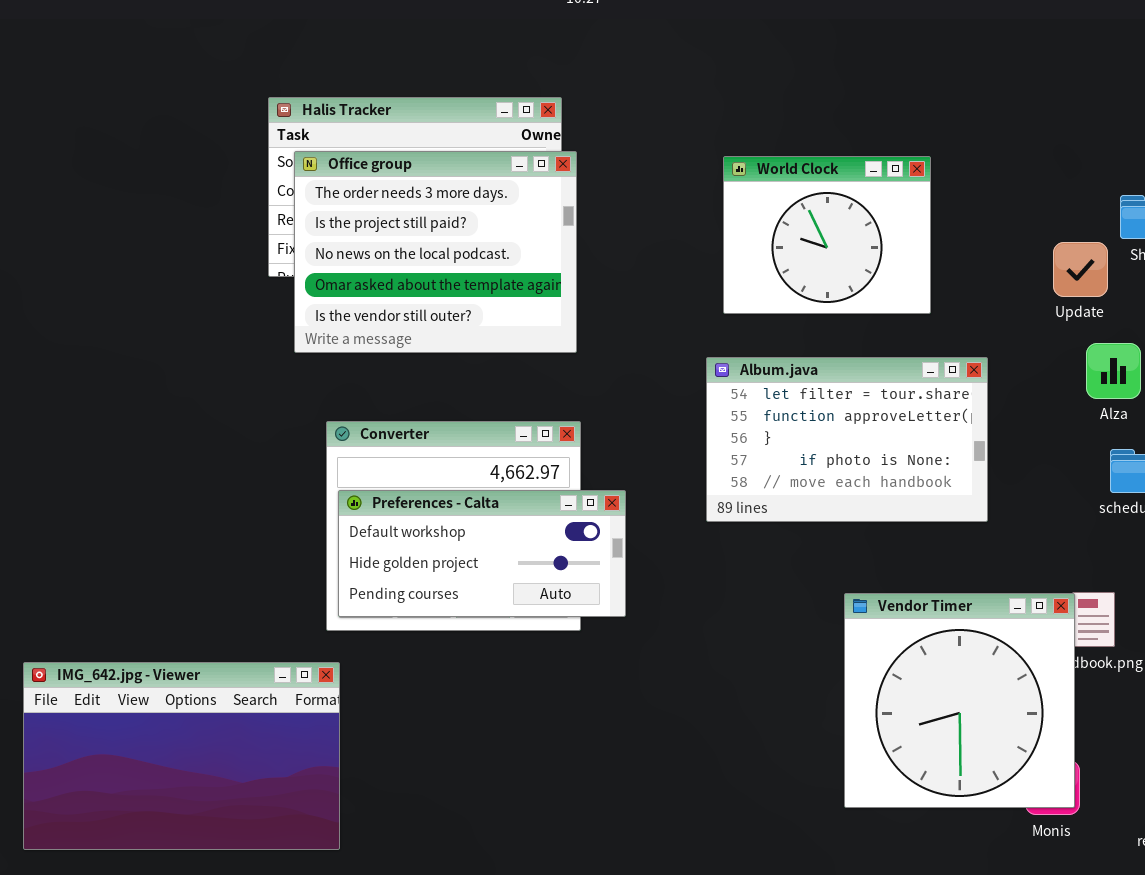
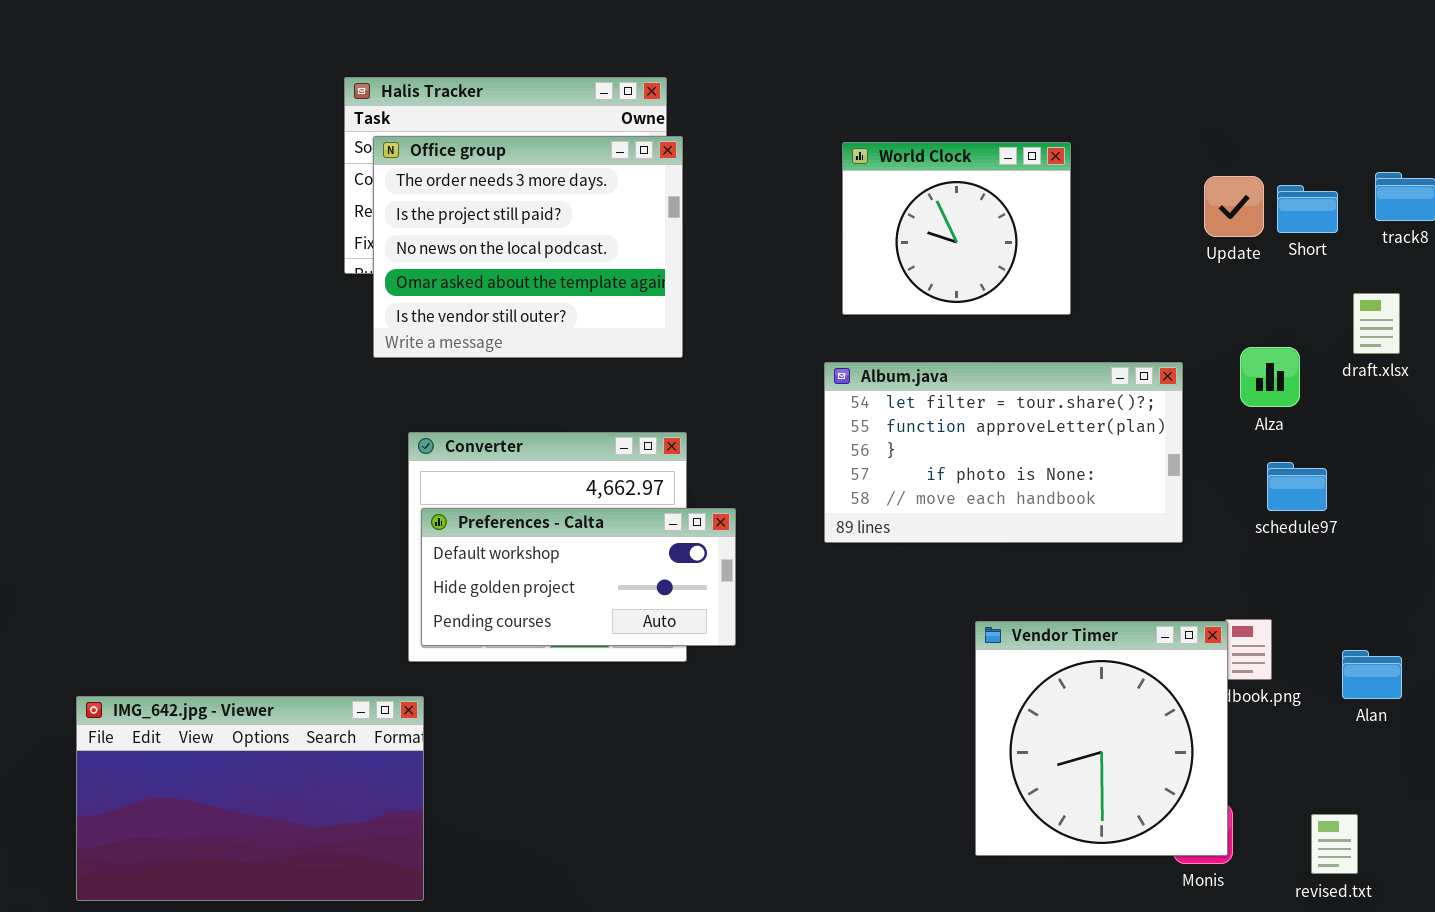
Update: [1053,242,1108,297] -> [1204,176,1264,237], moved
Album.java: [706,357,988,522] -> [824,362,1183,543], resized

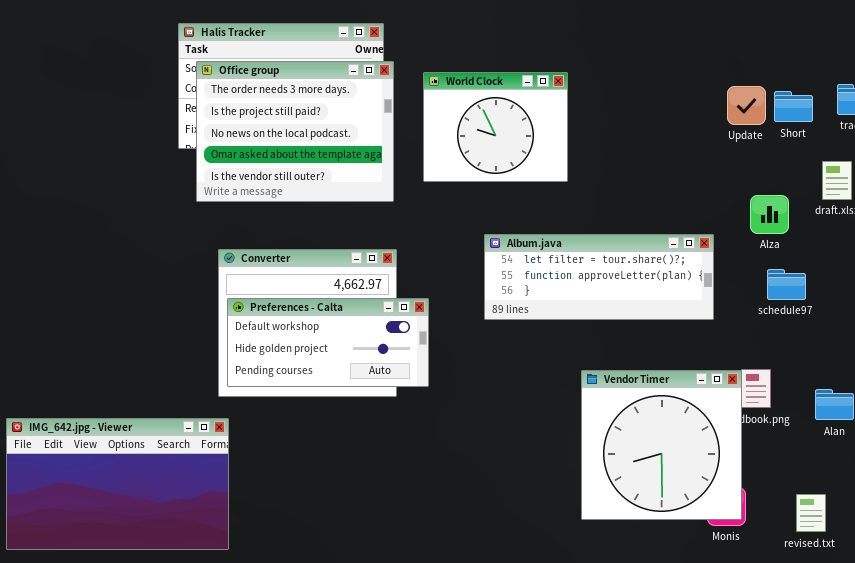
World Clock: [842,142,1071,315] -> [423,72,568,182], moved
Album.java: [824,362,1183,543] -> [484,234,714,320], resized

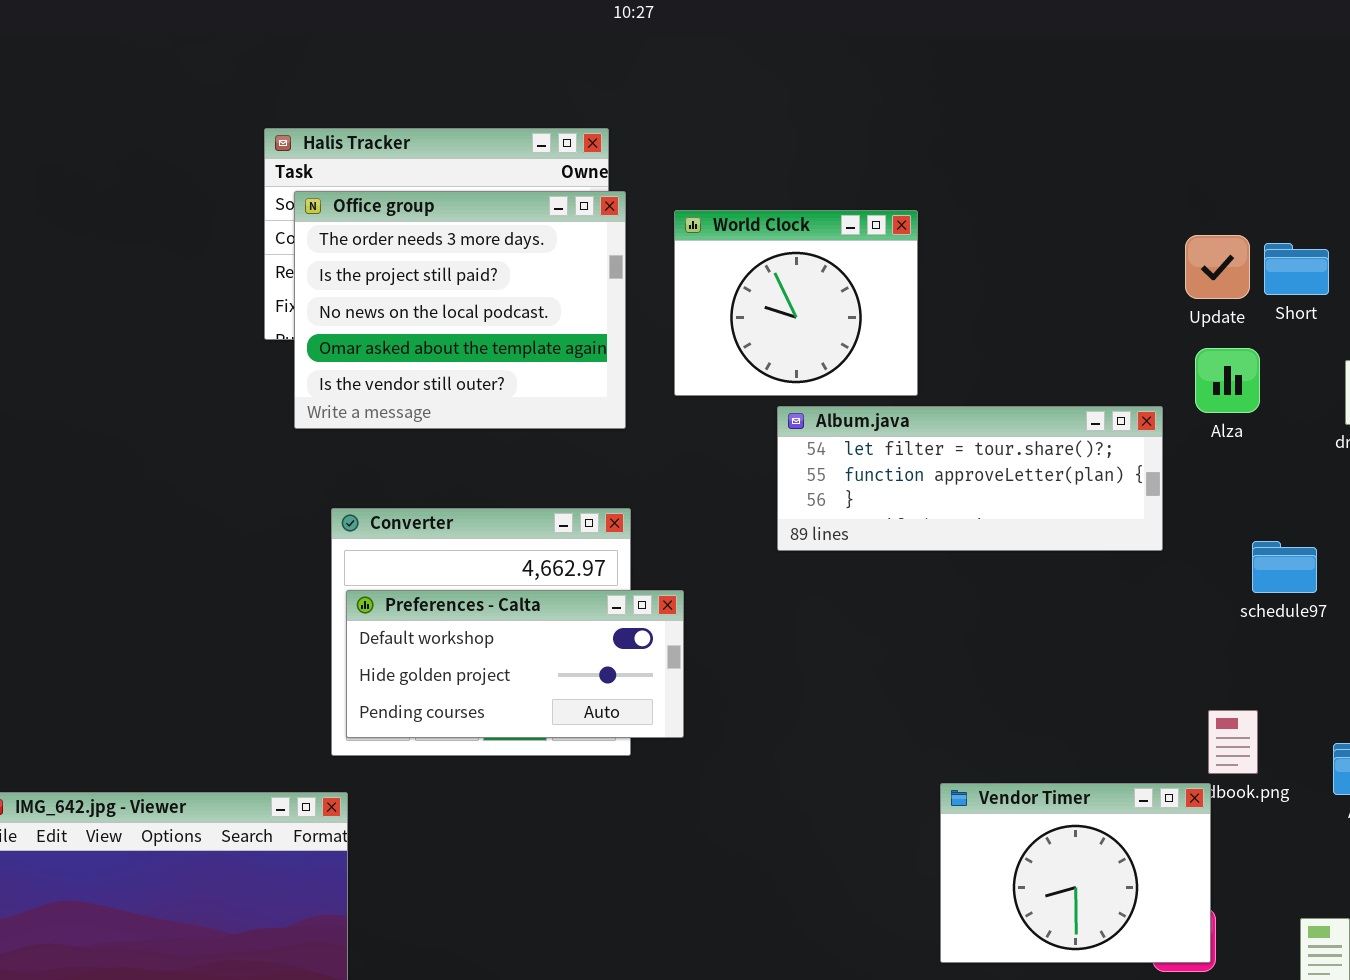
Alza: [750,195,789,234] -> [1195,348,1260,413], moved
Album.java: [484,234,714,320] -> [777,406,1163,551], moved
Vendor Timer: [581,370,742,520] -> [940,783,1211,963], resized

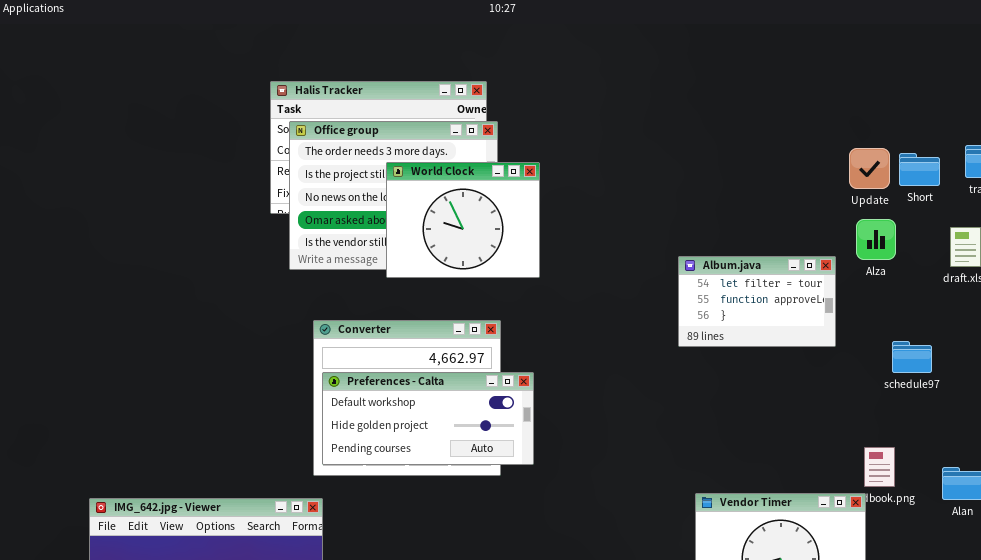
World Clock: [674,210,918,396] -> [386,162,540,278], moved
Album.java: [777,406,1163,551] -> [678,256,836,347], resized

